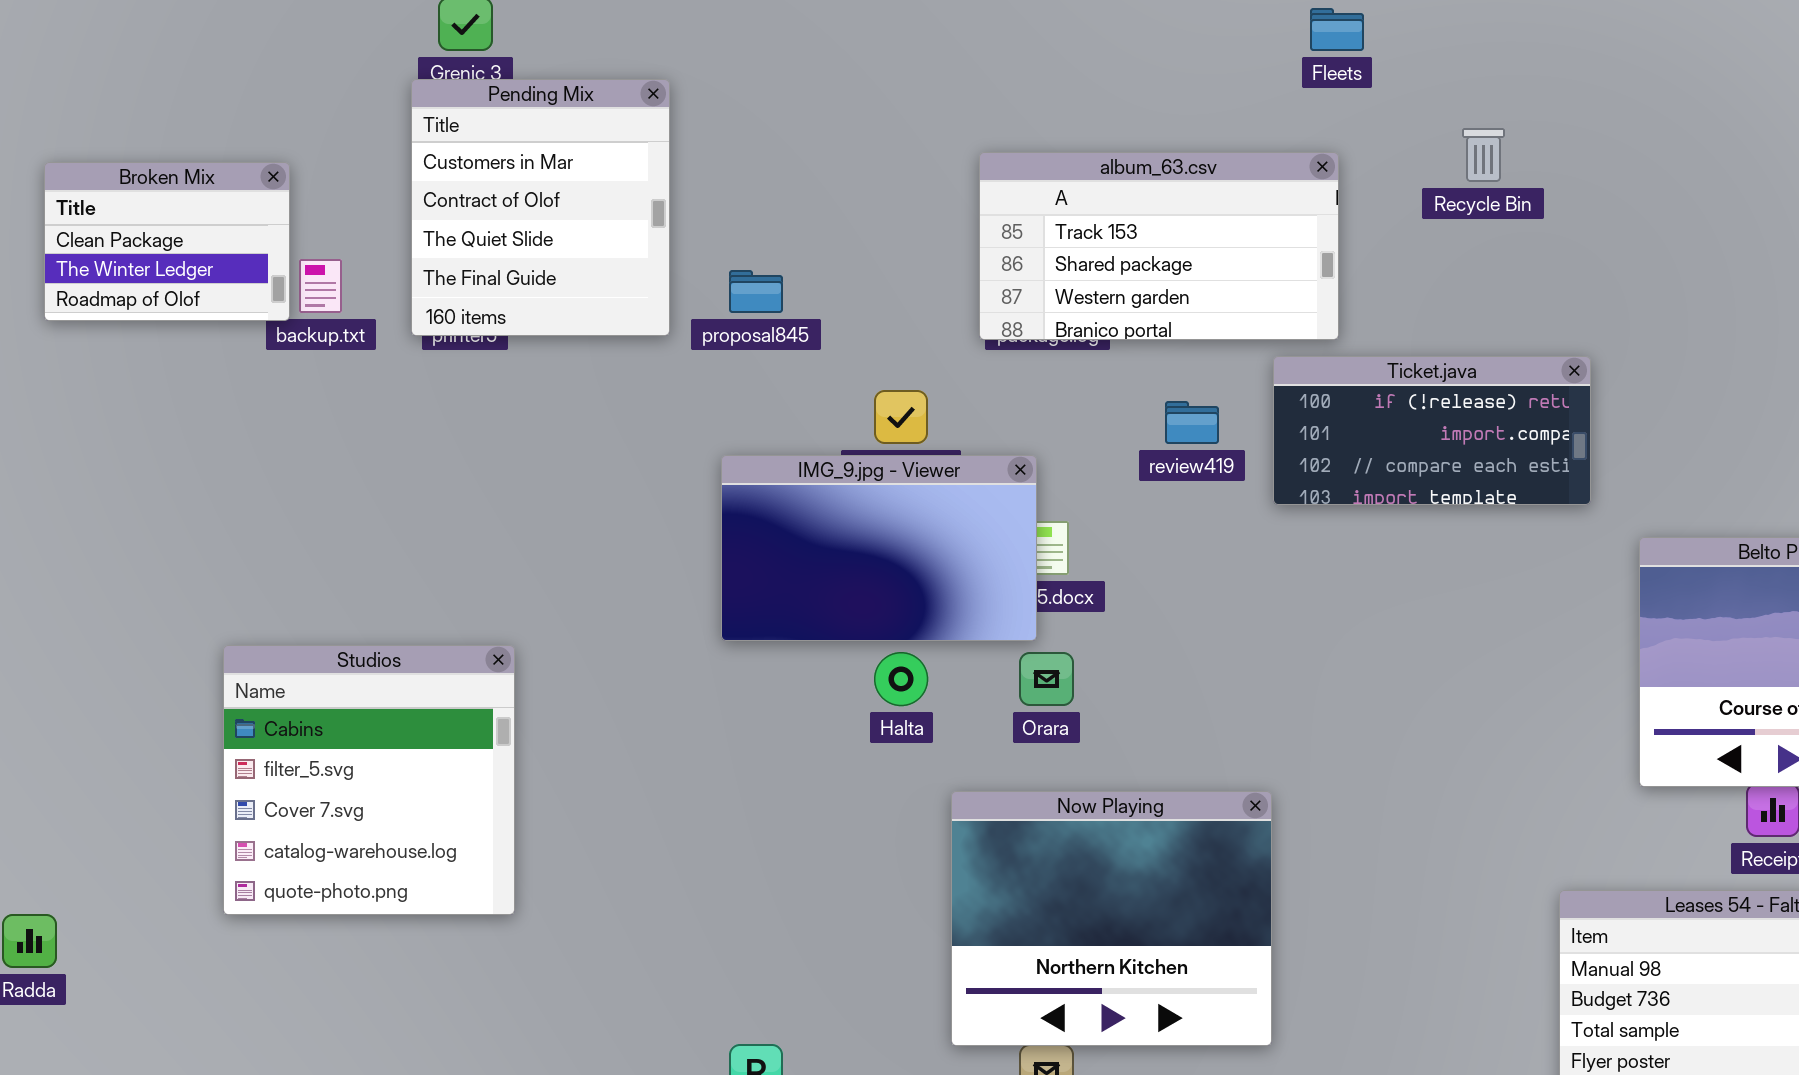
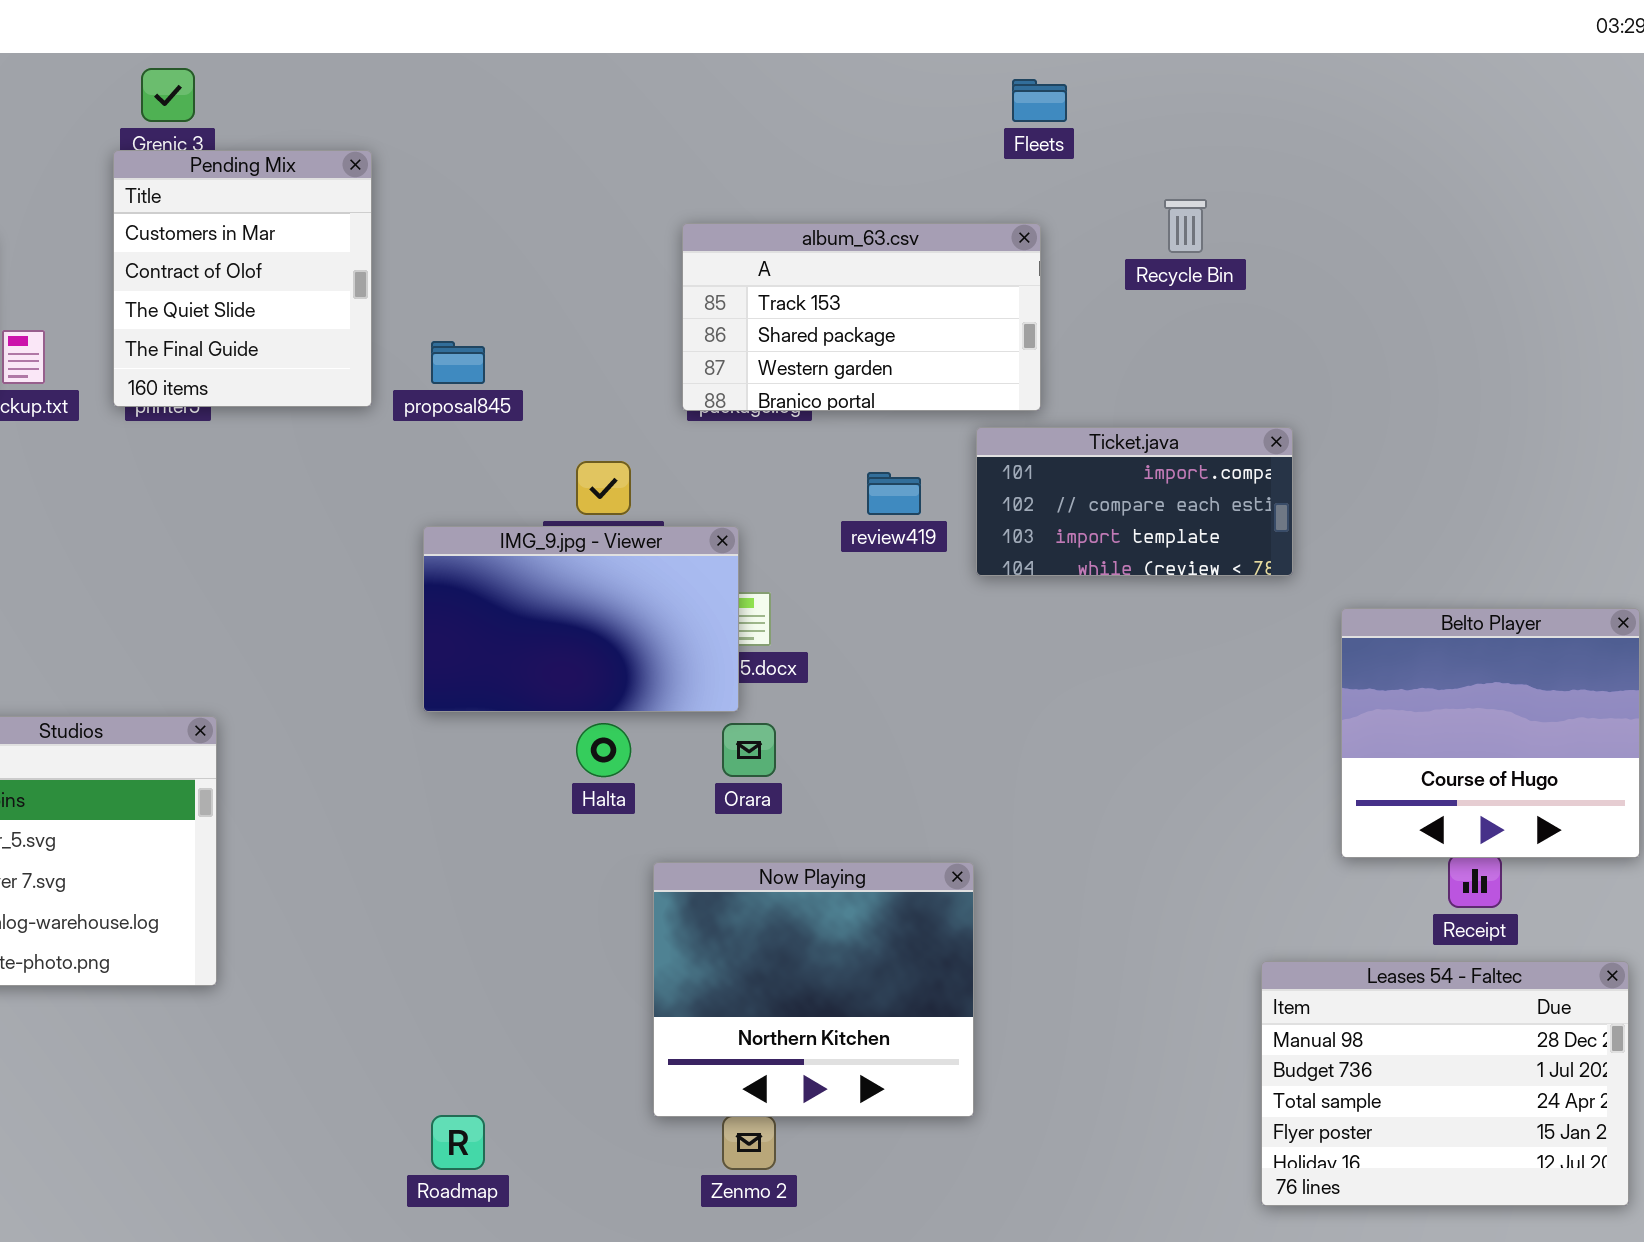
Ticket.java: [1273,356,1591,505] -> [976,427,1293,576], scrolled down 1 row

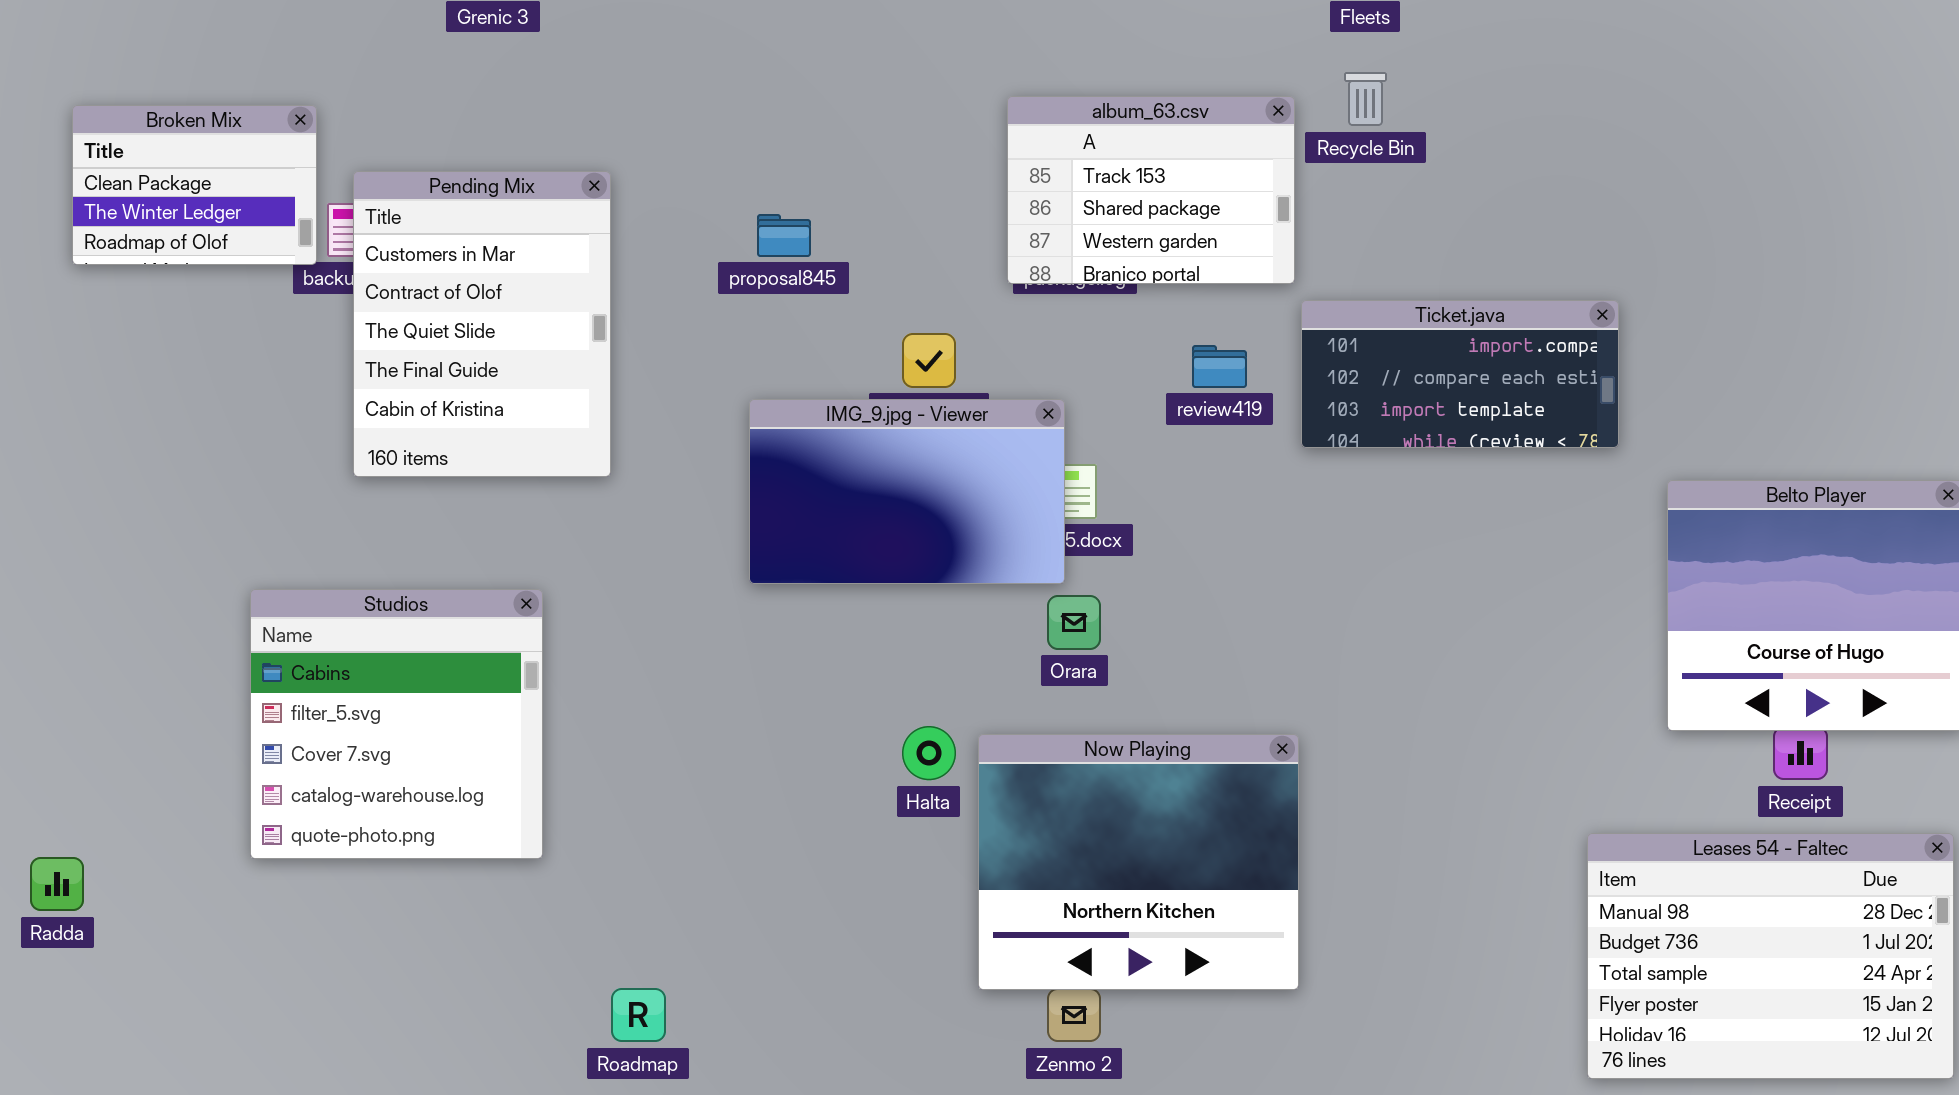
Pending Mix: [113,150,372,407] -> [353,171,611,477], moved, resized
Recycle Bin: [1164,199,1207,253] -> [1344,72,1387,126], moved
album_63.csv: [682,223,1041,411] -> [1007,96,1295,284], resized
Halta: [576,723,631,777] -> [902,726,956,780], moved
Roadmap: [431,1115,485,1170] -> [611,988,666,1042], moved

